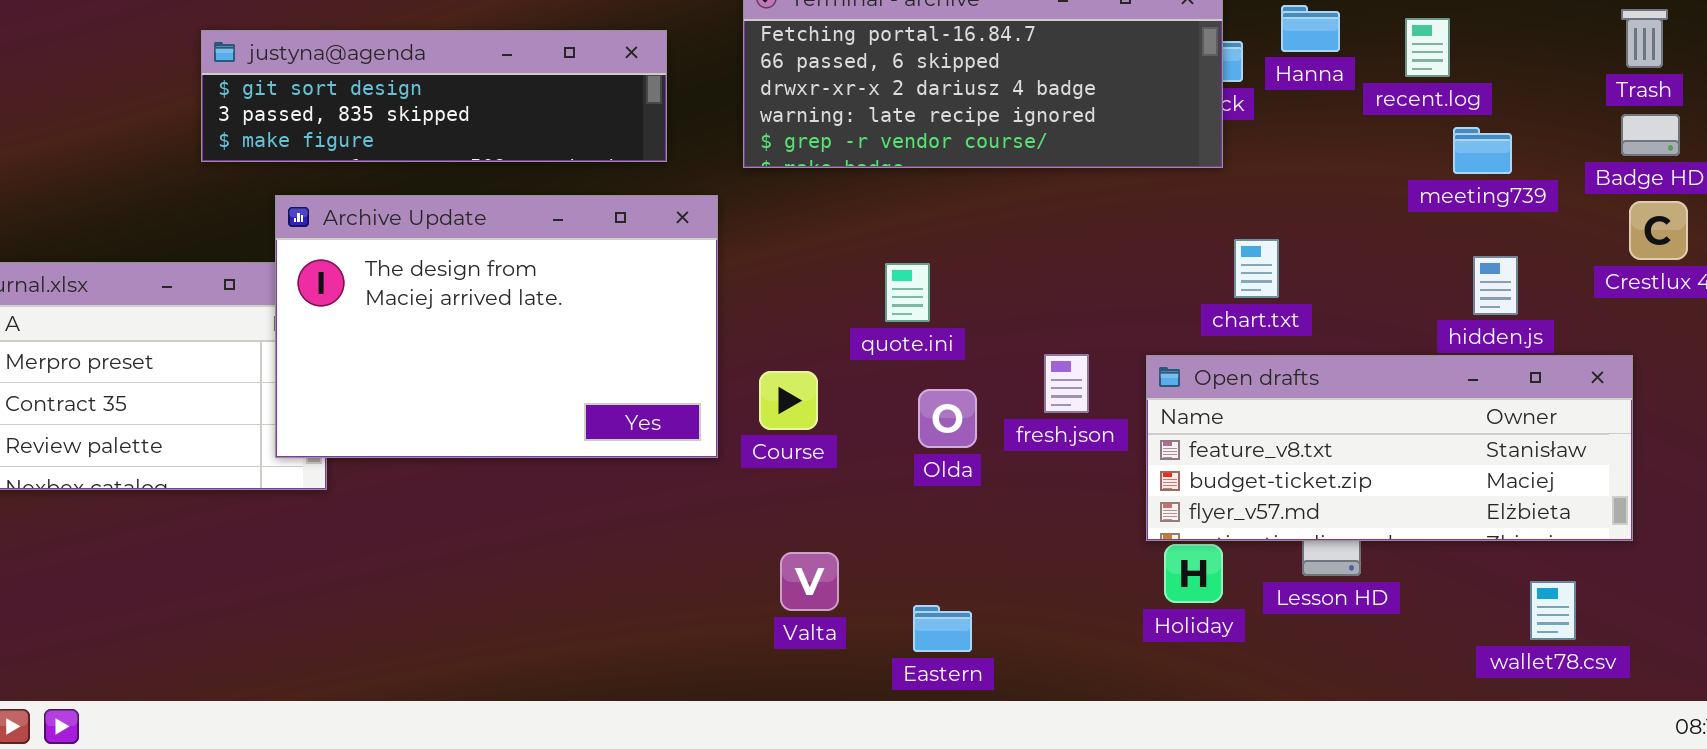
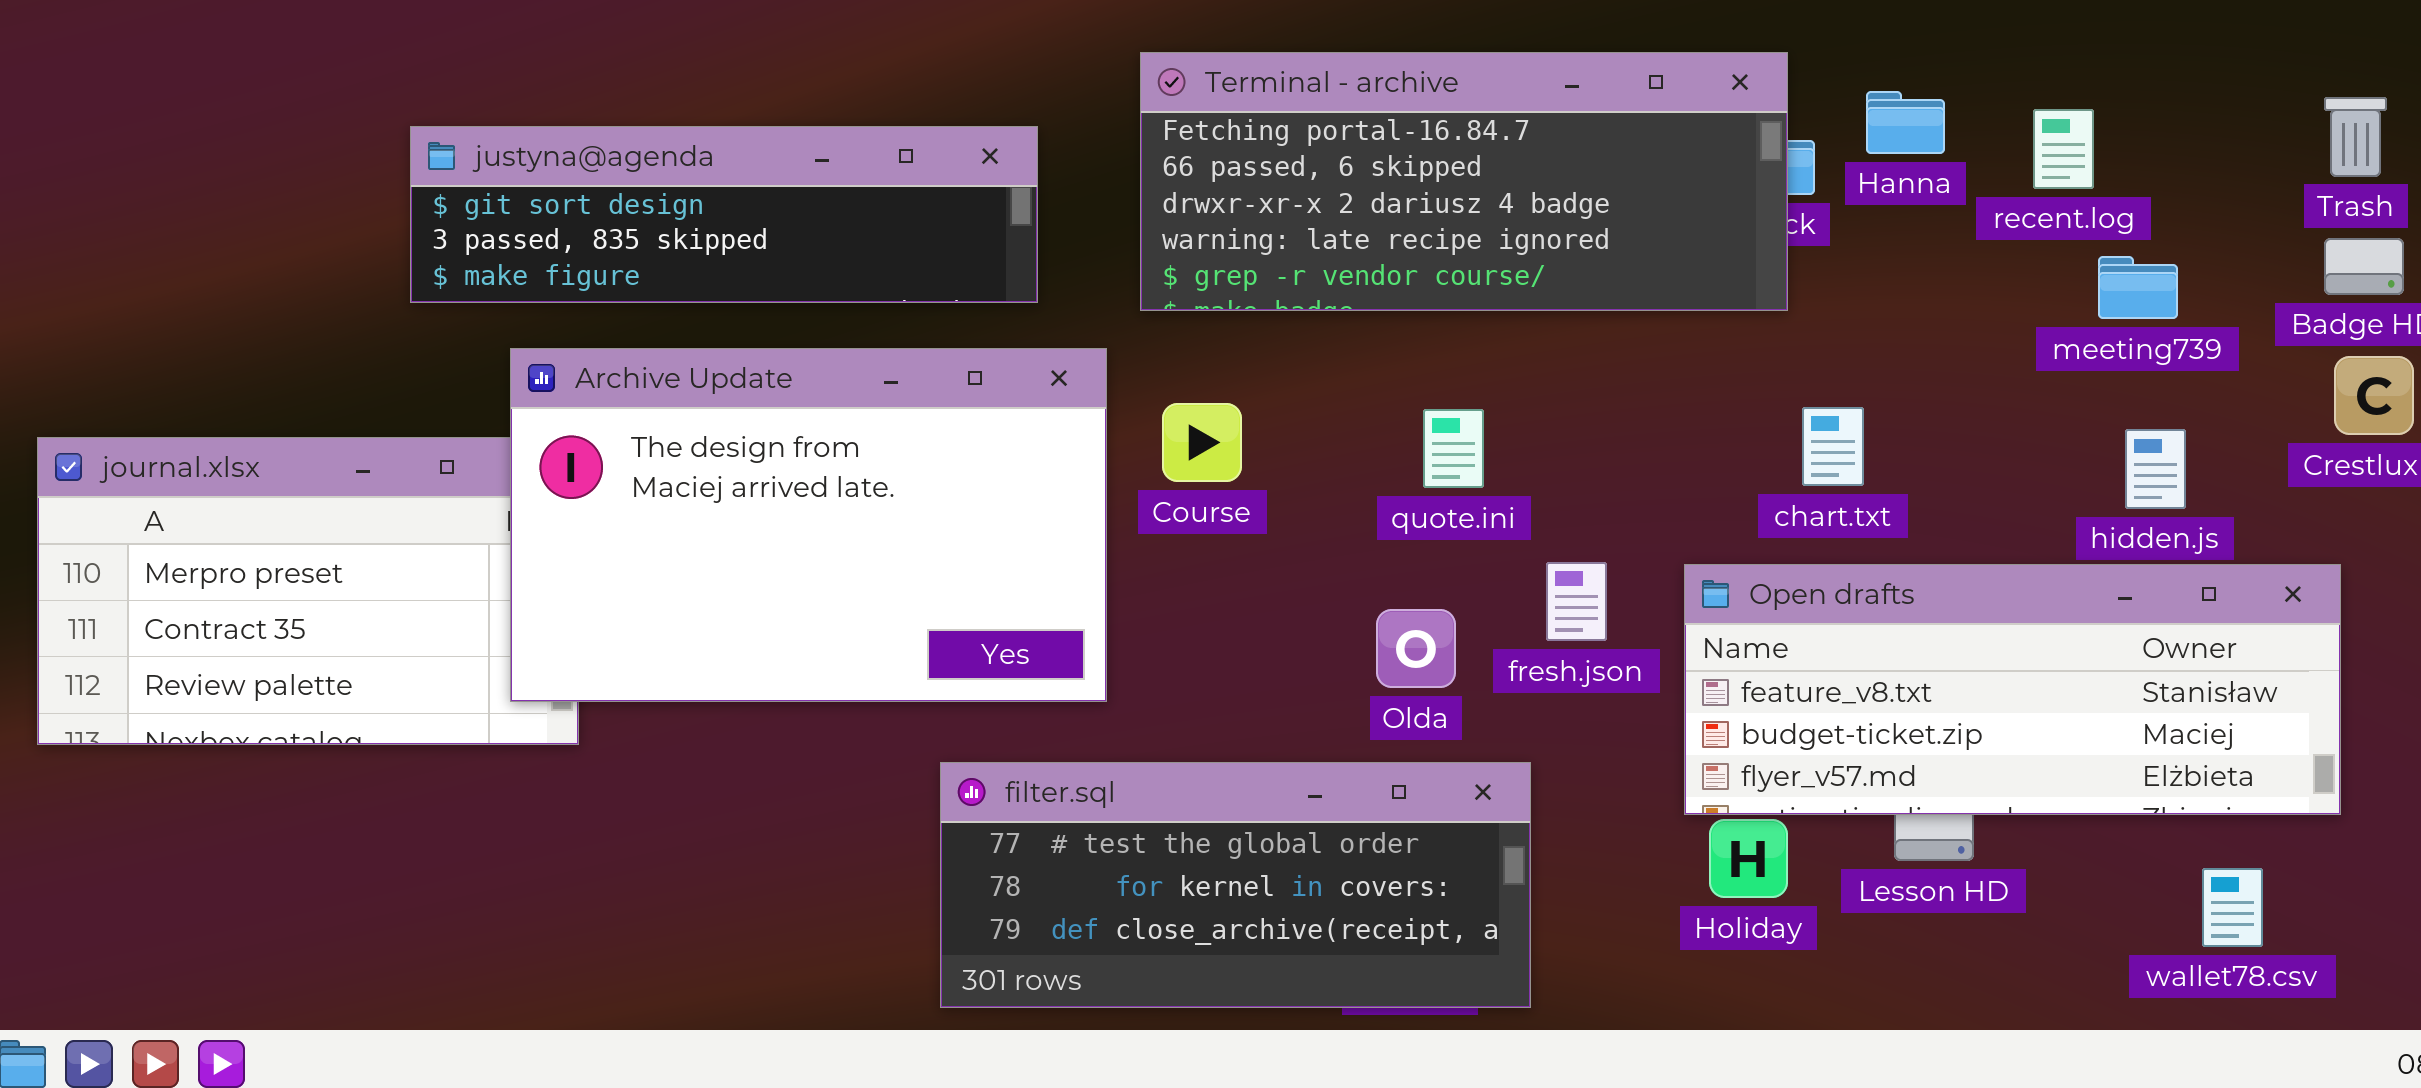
quote.ini: [885,263,930,322] -> [1423,409,1484,488], moved
Course: [759,371,818,430] -> [1162,403,1242,482], moved
filter.sql: none -> [940,762,1531,1008], opened

